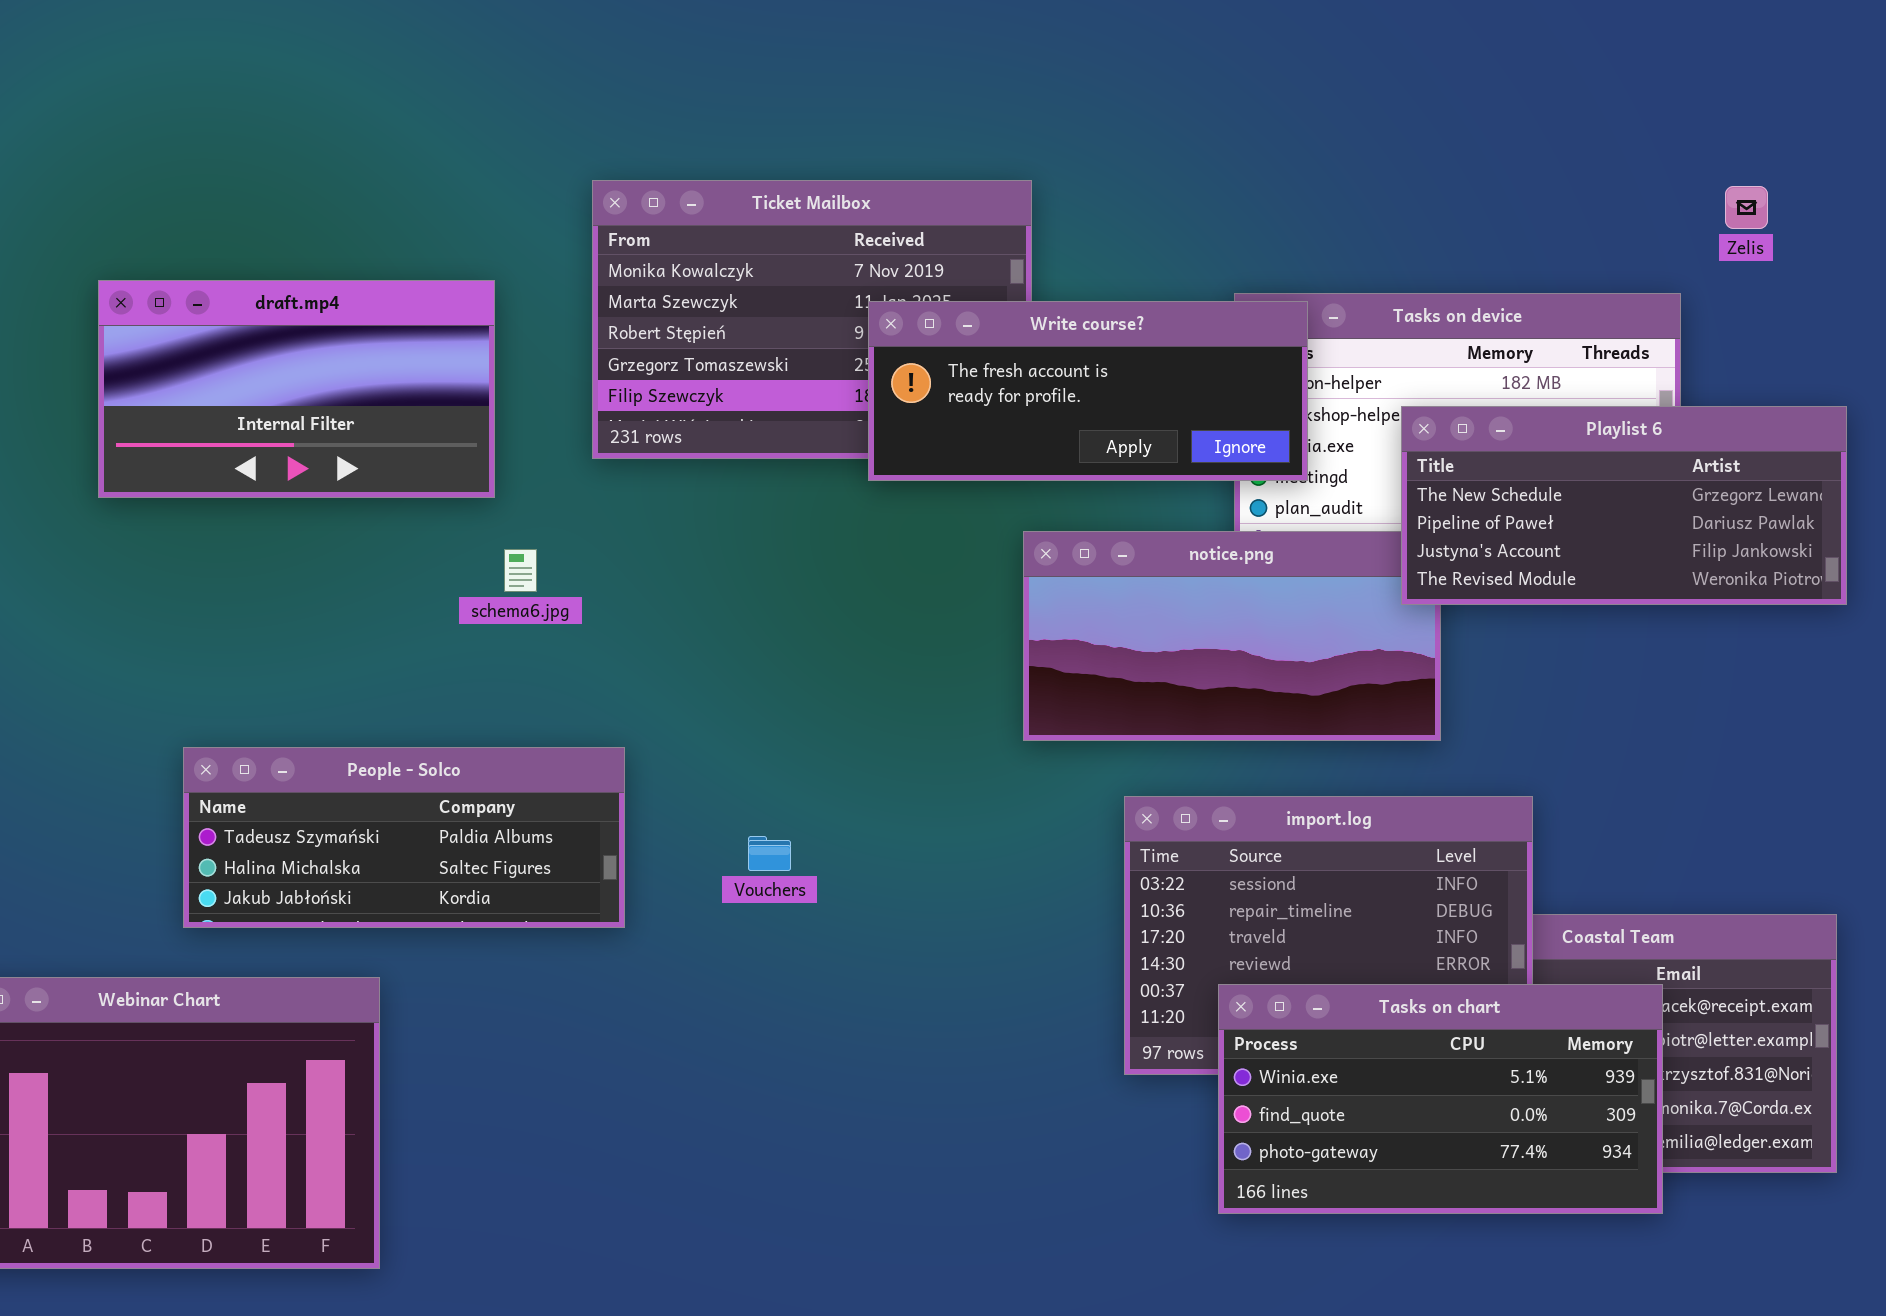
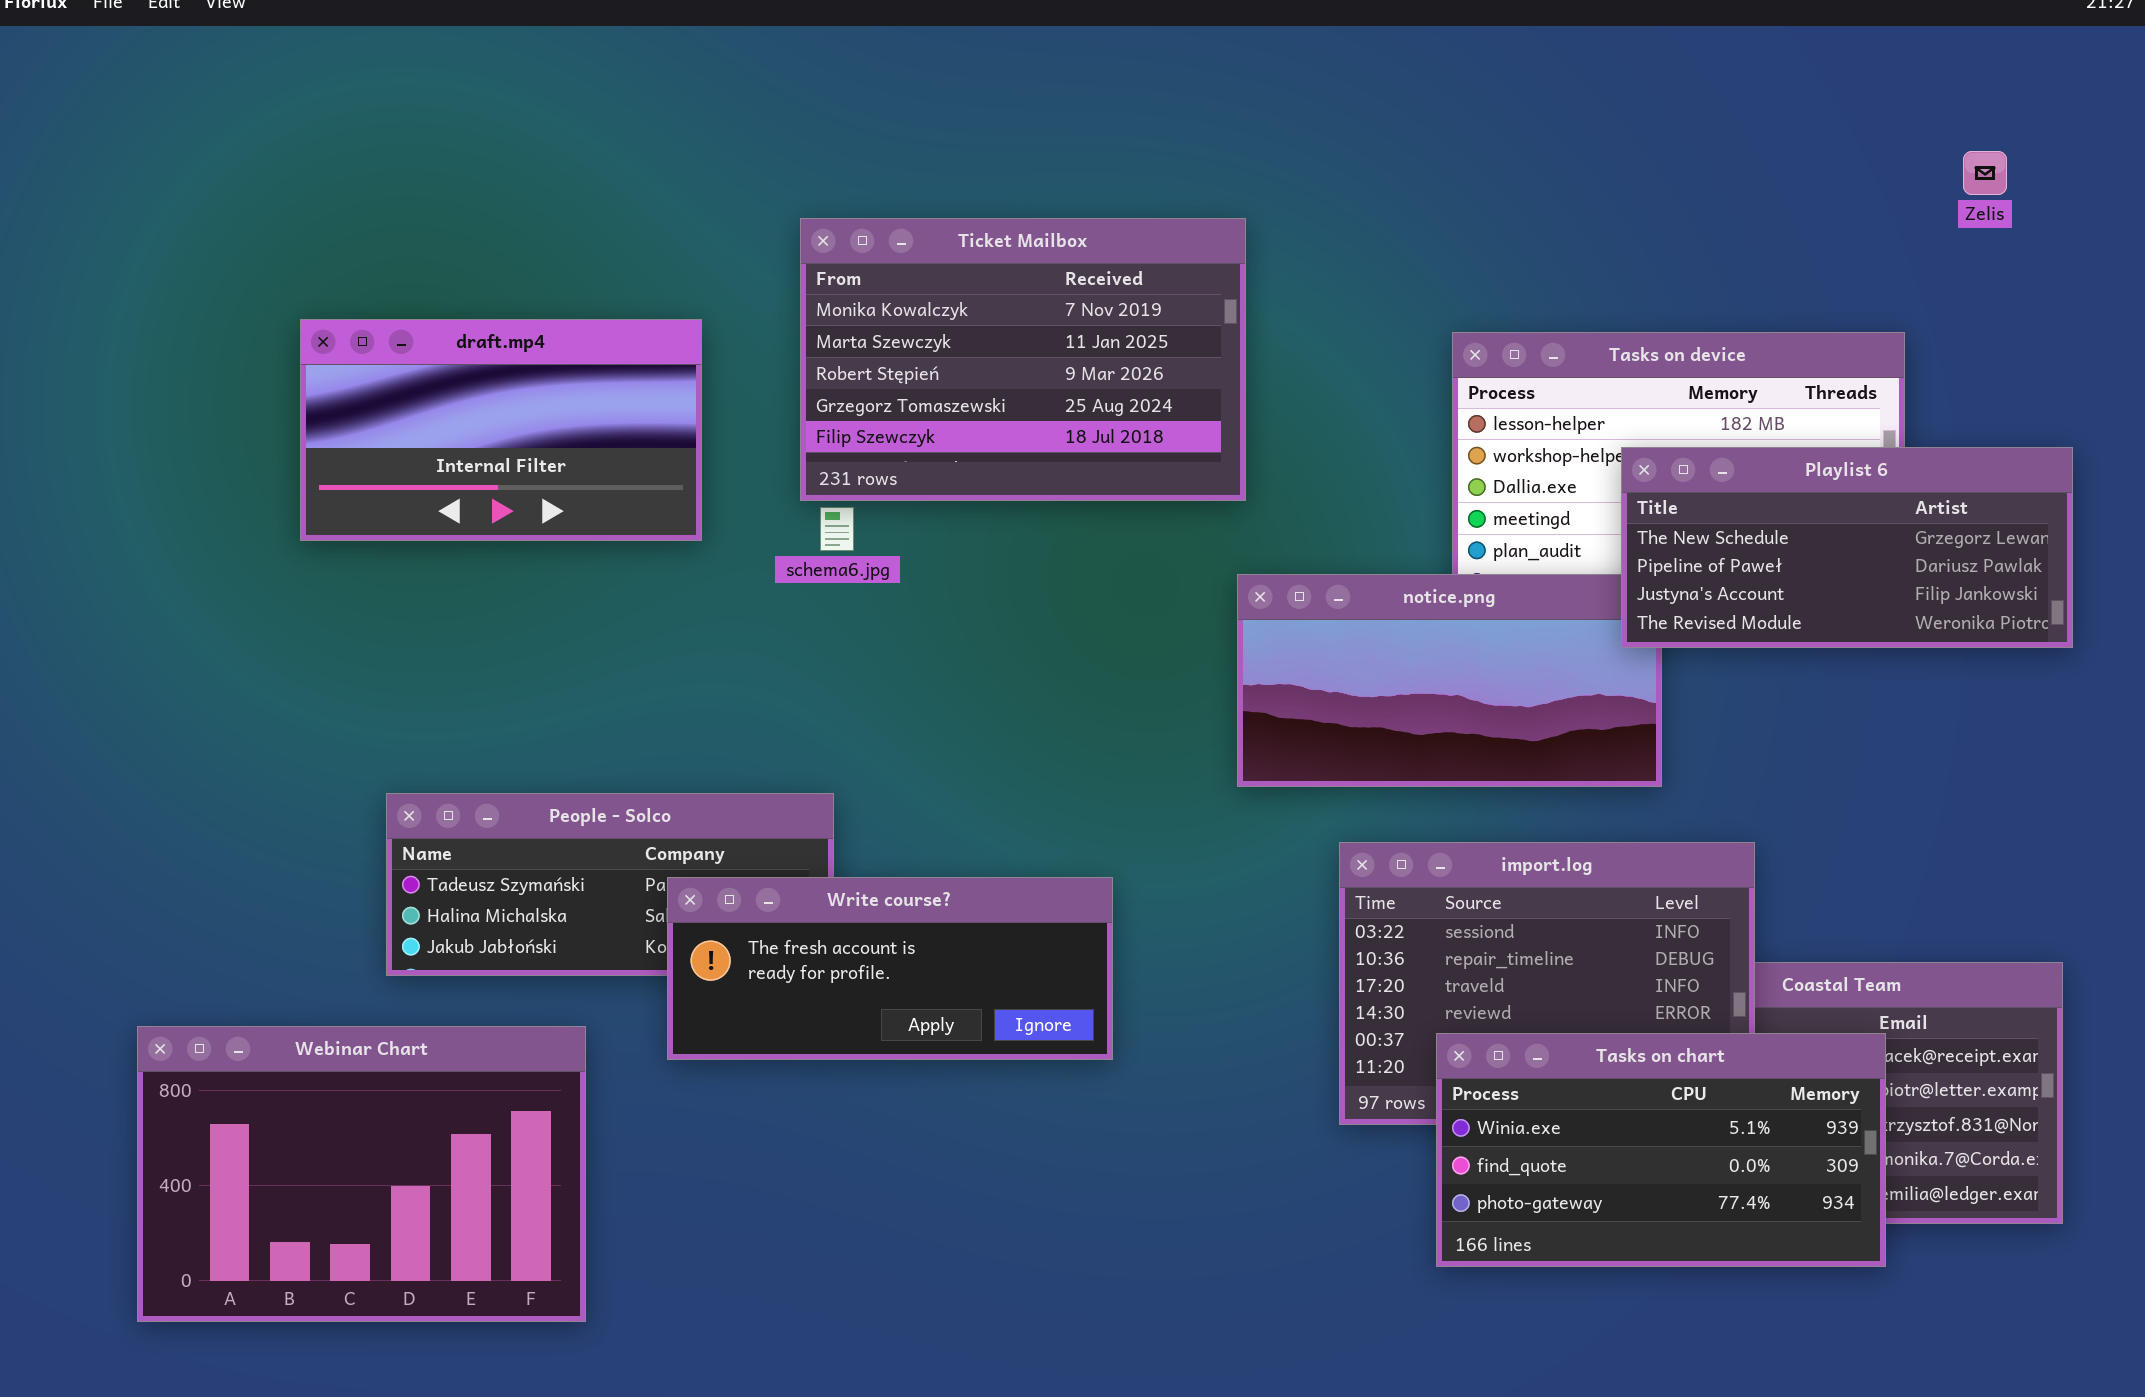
Zelis: [1725,186,1768,229] -> [1963,151,2007,195], moved
Write course?: [868,301,1308,481] -> [667,877,1113,1060], moved
schema6.jpg: [504,549,537,592] -> [820,507,854,551], moved

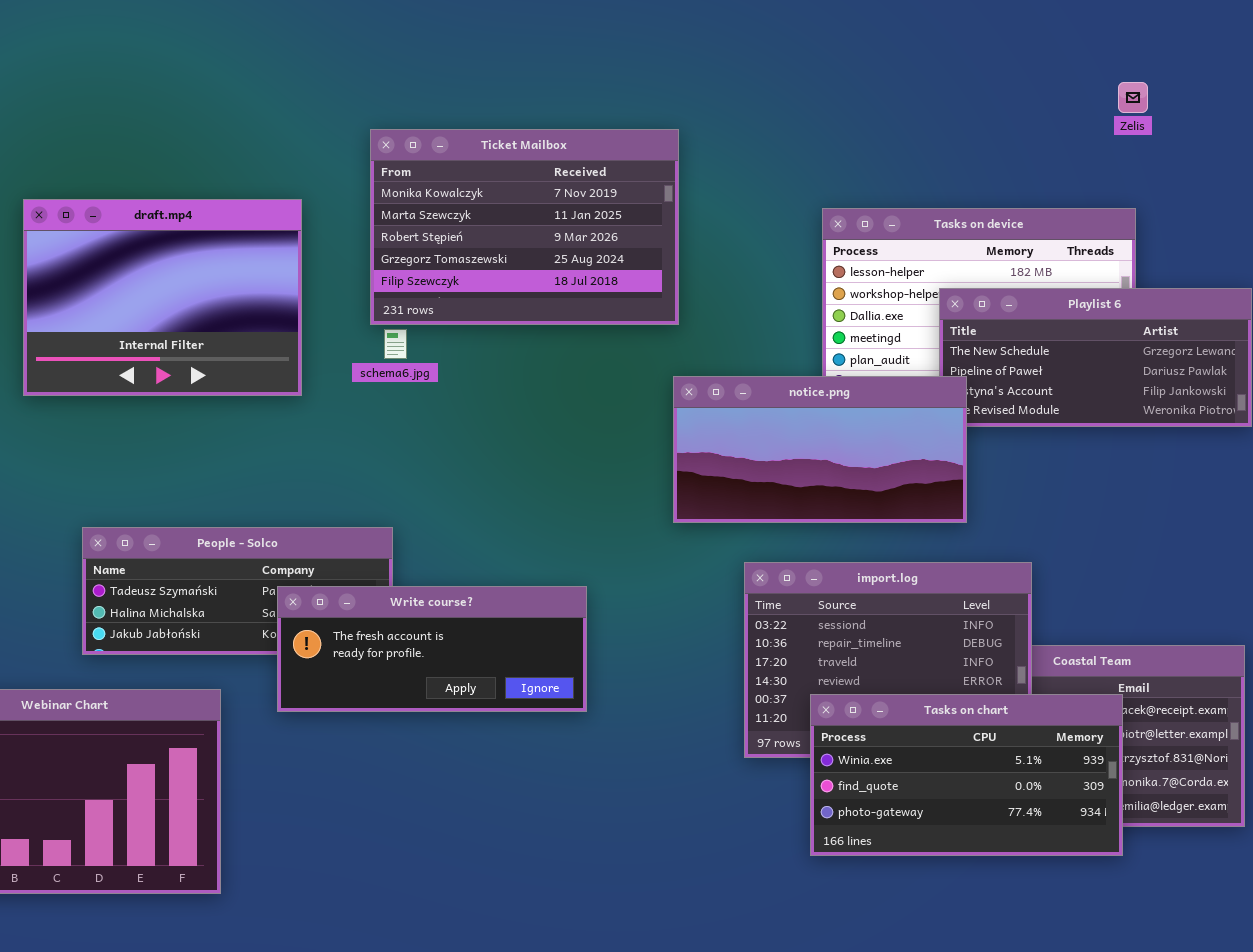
Zelis: [1963,151,2007,195] -> [1118,82,1148,113], moved
draft.mp4: [300,319,702,541] -> [23,199,302,396], resized
notice.png: [1237,574,1662,787] -> [673,376,967,523], raised

